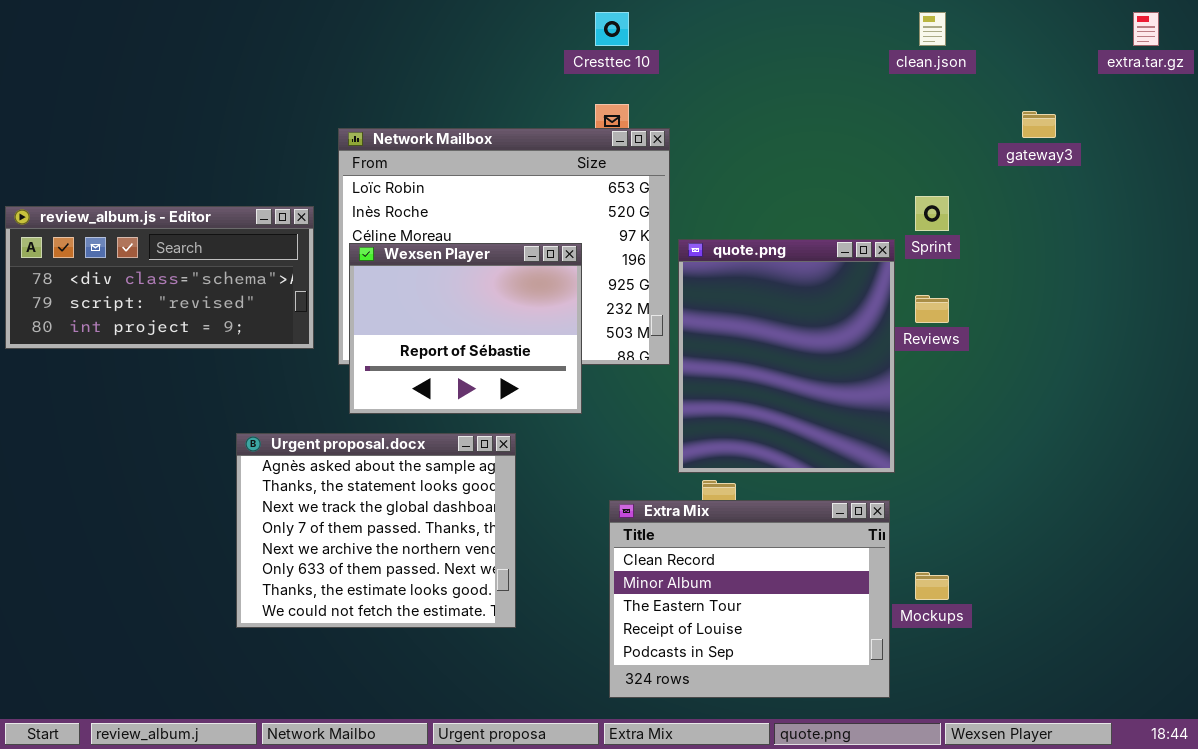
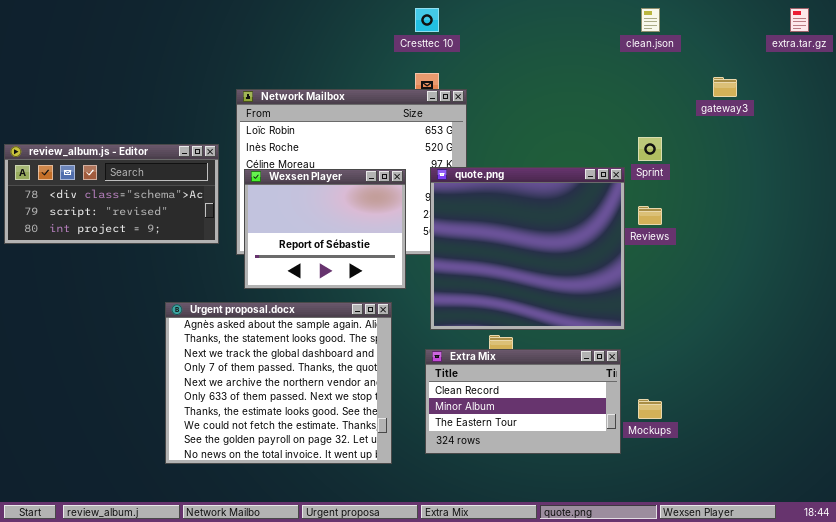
quote.png: [678,239,895,473] -> [430,167,625,330], resized
Urgent proposal.docx: [236,433,516,628] -> [165,302,392,464], resized
Extra Mix: [609,500,890,698] -> [425,349,621,454], resized

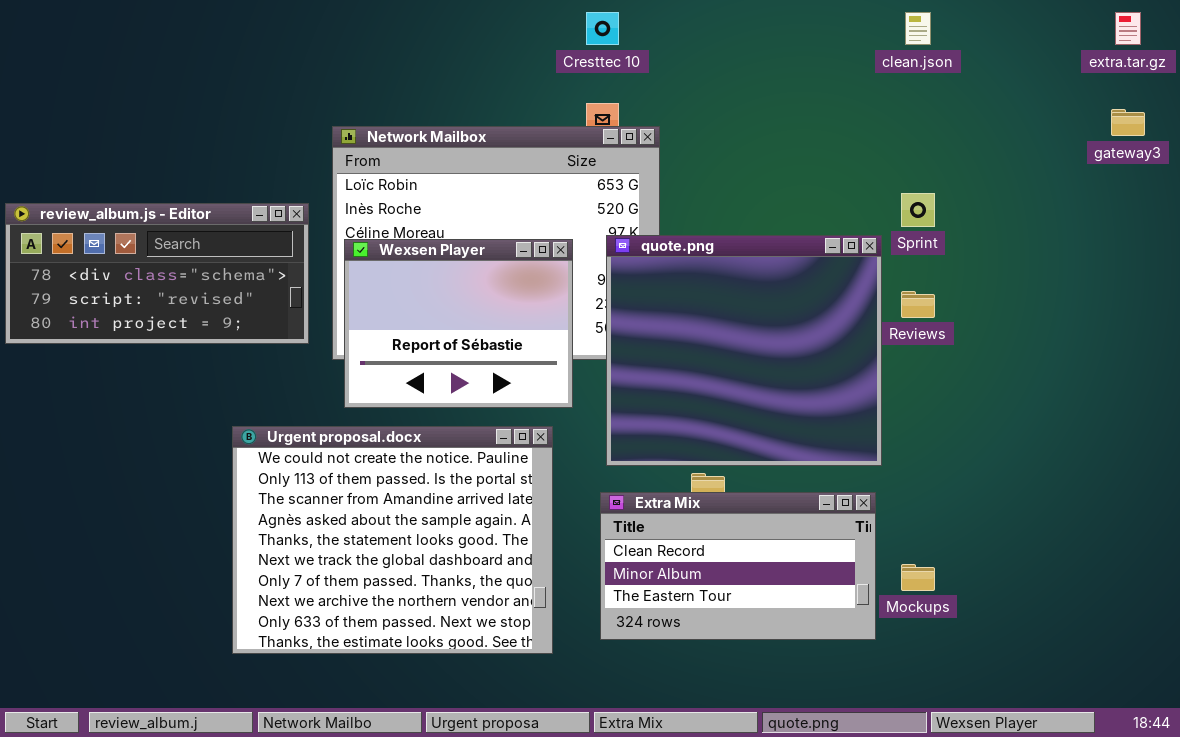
gateway3: [713,77,737,97] -> [1111,109,1145,136], moved
Urgent proposal.docx: [165,302,392,464] -> [232,426,553,654], scrolled up 3 rows

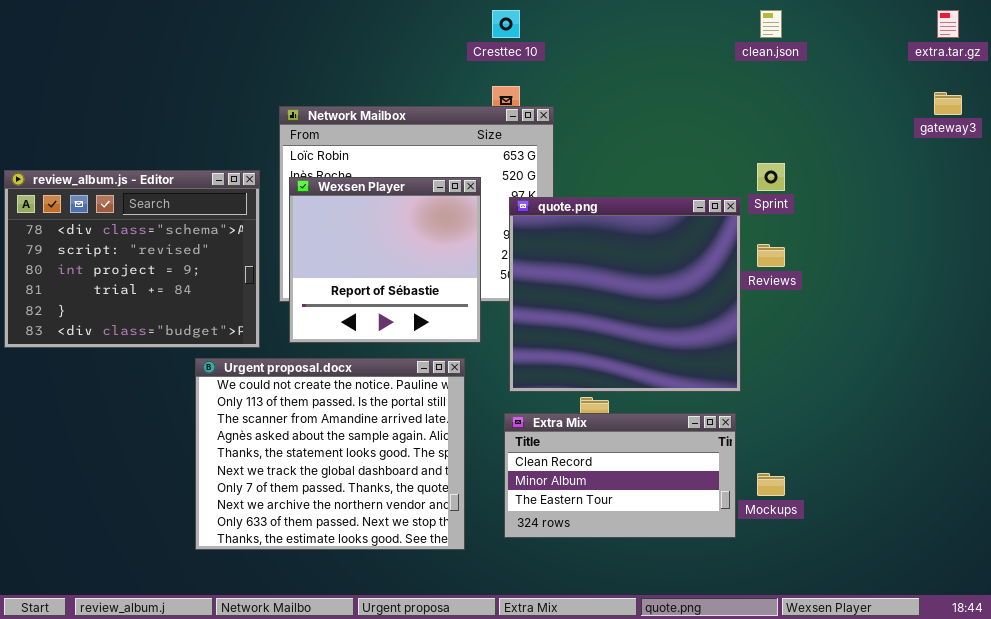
review_album.js - Editor: [5,203,309,344] -> [4,170,260,348], resized
Wexsen Player: [344,239,573,408] -> [289,177,481,343], resized

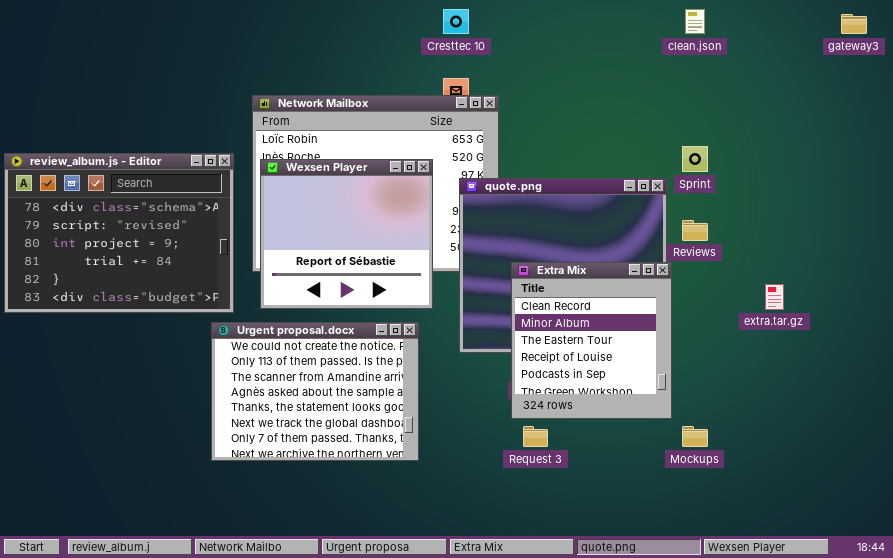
extra.tar.gz: [937,10,959,38] -> [765,284,784,310], moved
gateway3: [934,92,962,115] -> [841,14,867,34], moved
Urgent proposal.docx: [195,358,465,550] -> [211,322,419,461], resized
Extra Mix: [504,413,736,538] -> [511,262,672,419], moved, resized

